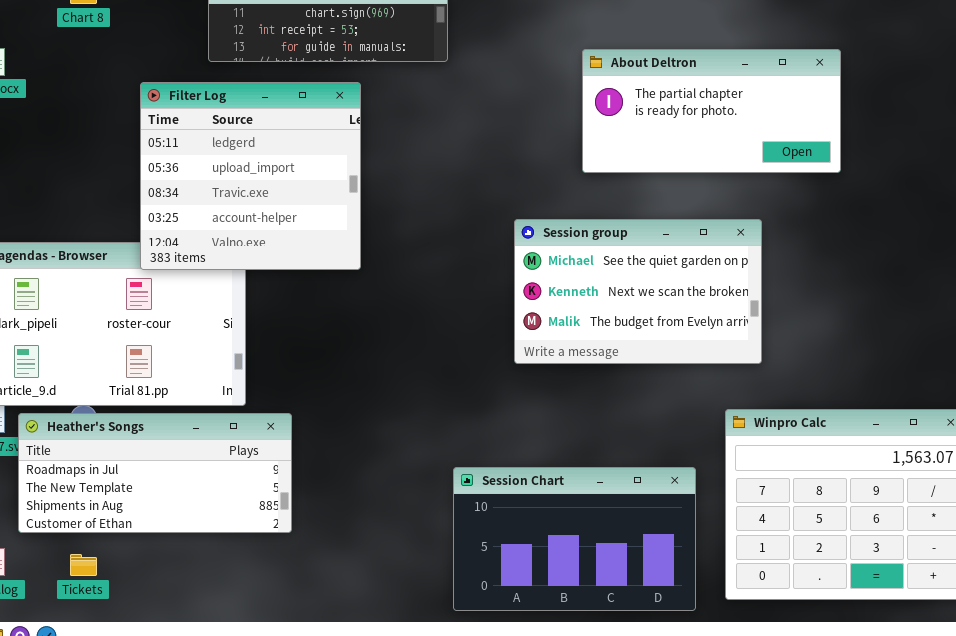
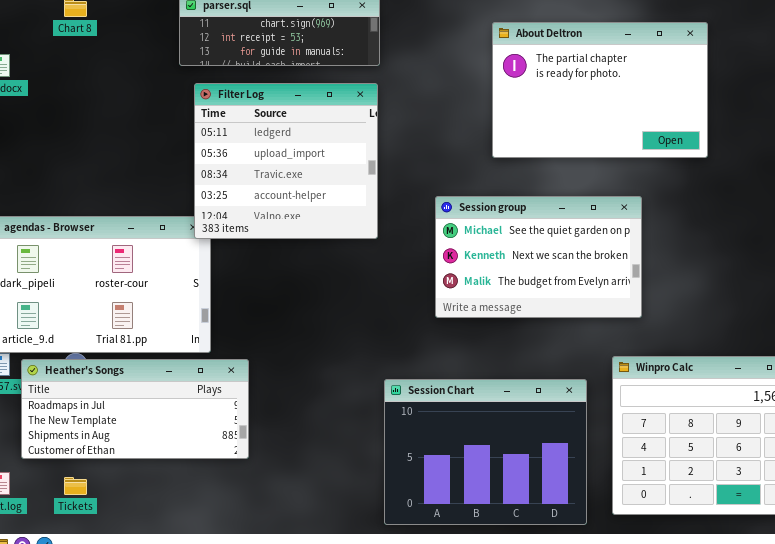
About Deltron: [582,49,841,173] -> [492,22,708,158], resized
Filter Log: [140,82,361,270] -> [194,83,378,239], moved
Session Chart: [453,467,696,611] -> [384,379,587,525], resized

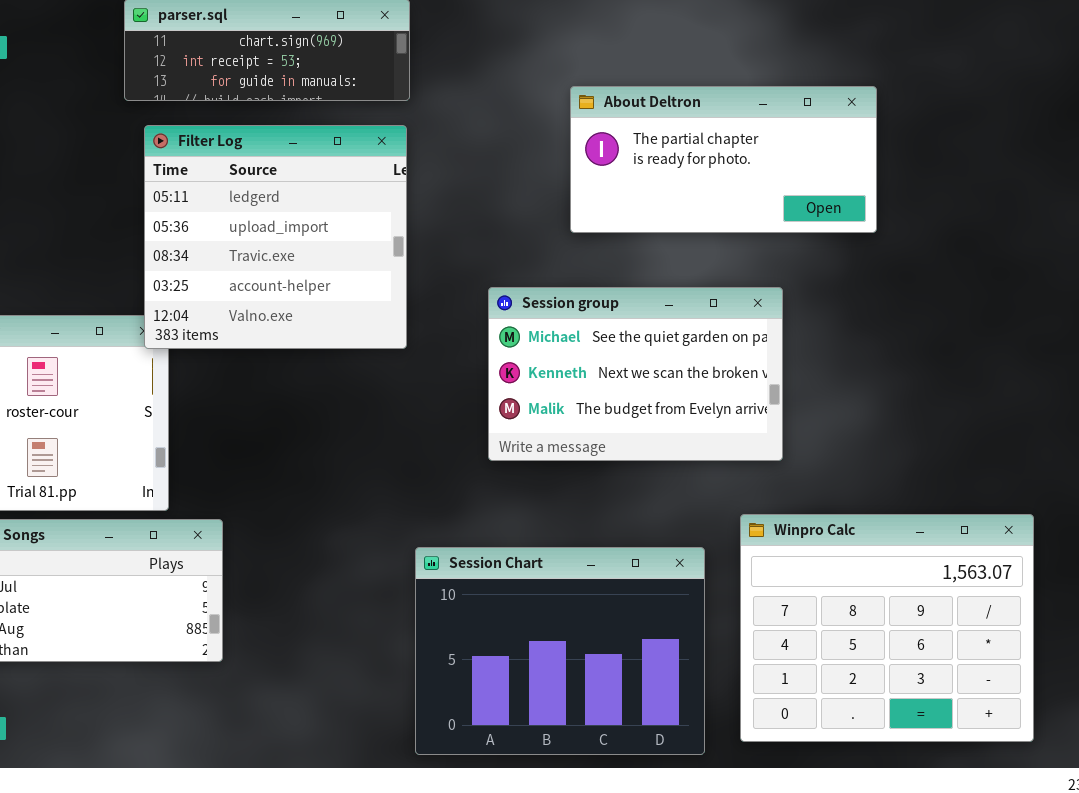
About Deltron: [492,22,708,158] -> [570,86,877,233], resized

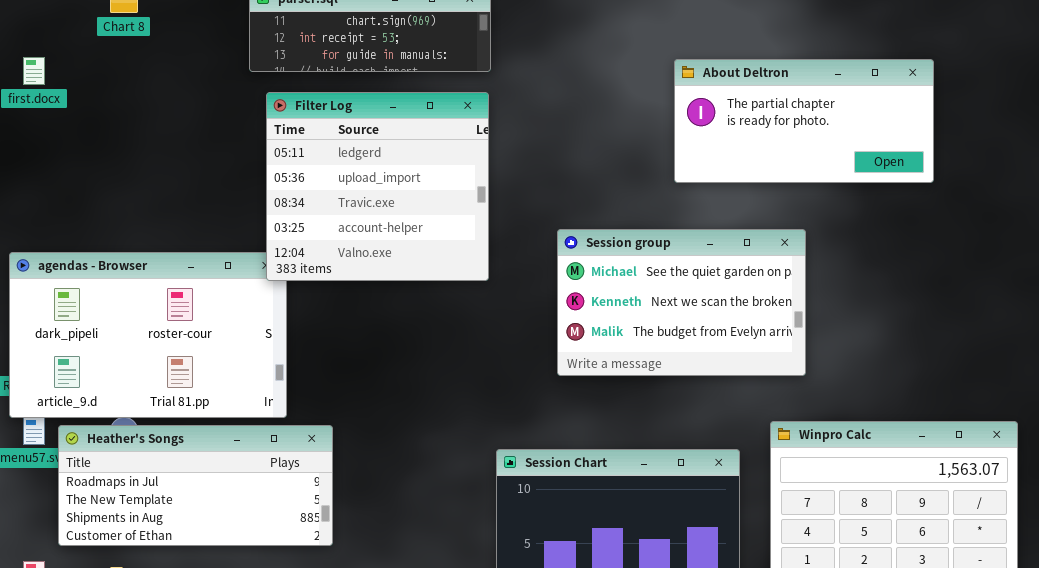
About Deltron: [570,86,877,233] -> [674,59,934,183], moved

